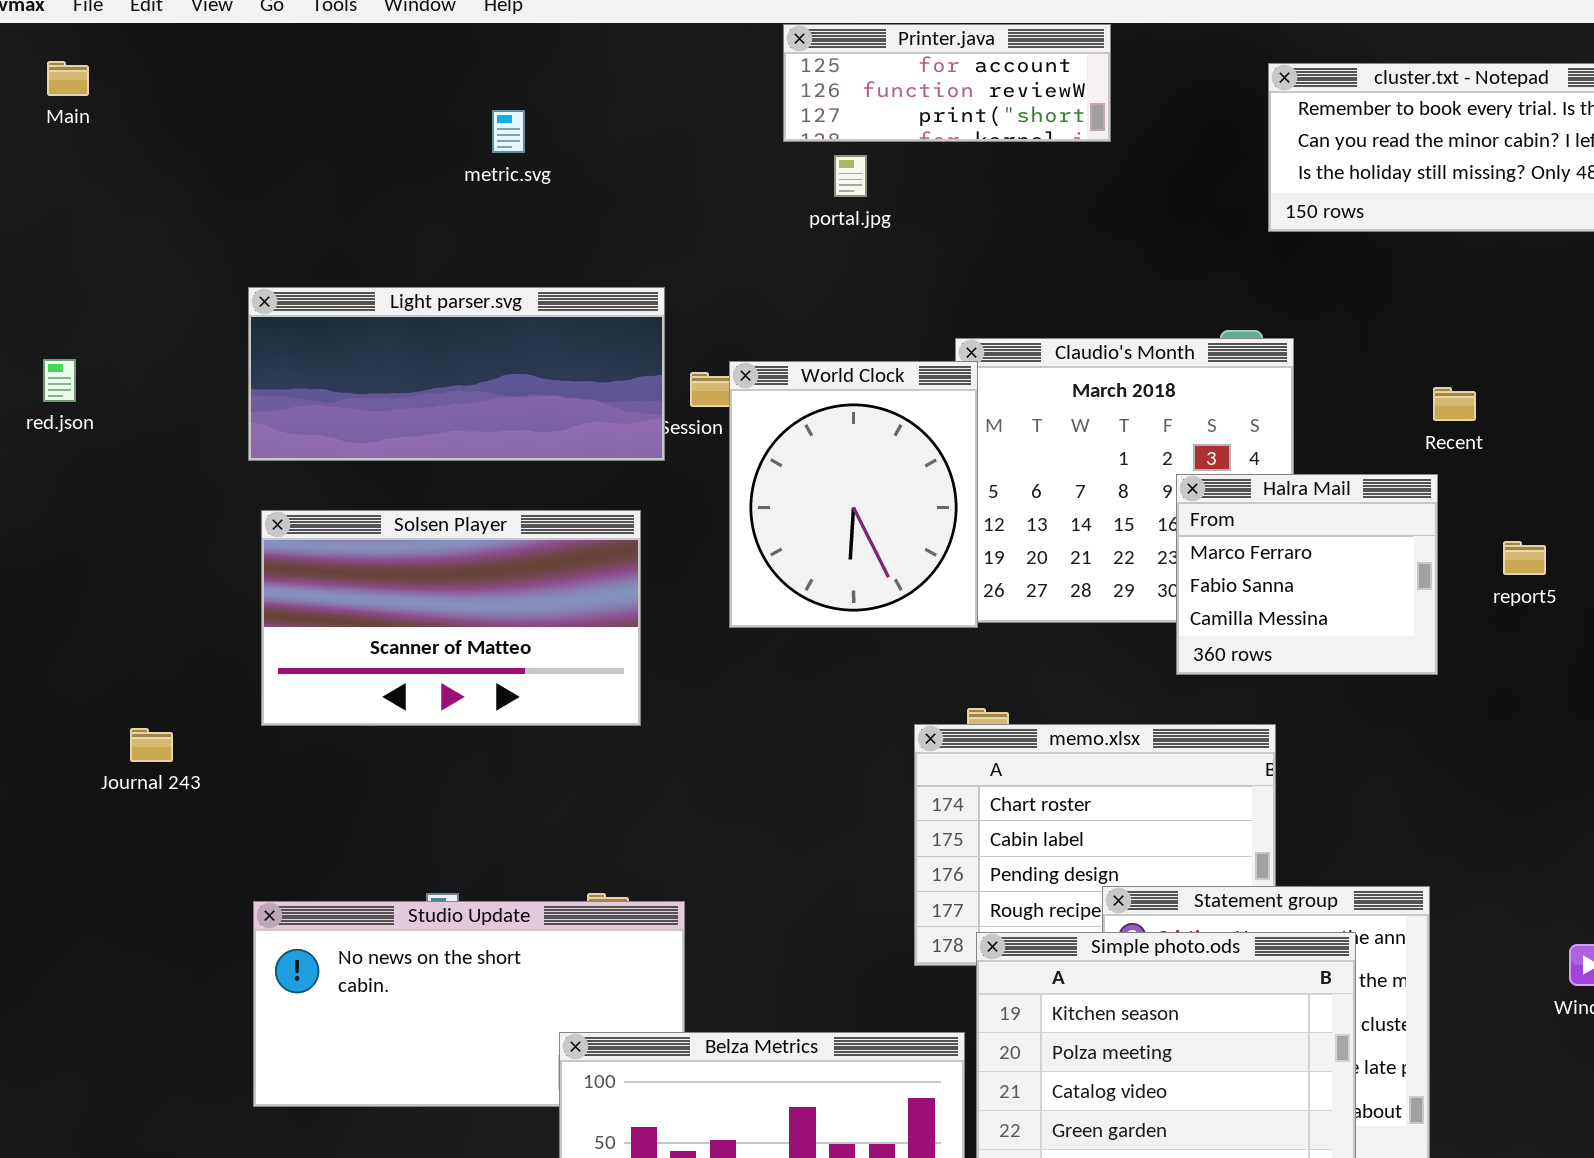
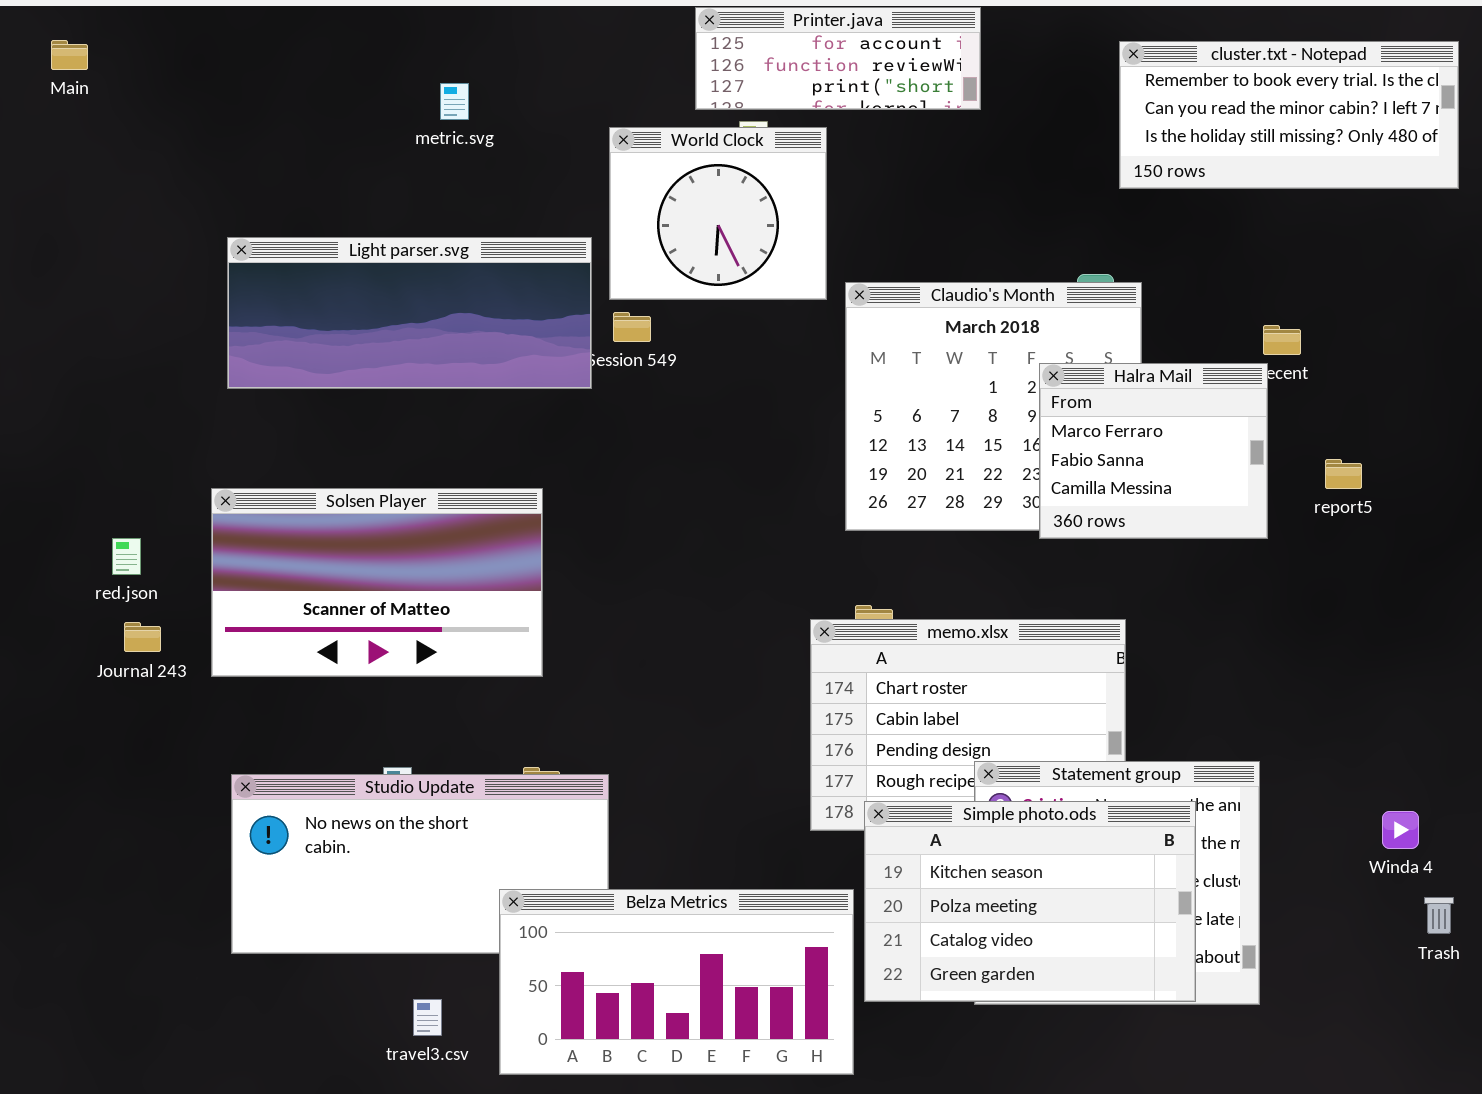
red.json: [43,359,76,402] -> [112,538,141,575], moved
World Clock: [729,361,978,628] -> [609,127,827,300], moved, resized
Halra Mail: [1176,474,1438,675] -> [1039,363,1268,539], moved
Solsen Player: [261,510,641,726] -> [211,488,543,677], moved

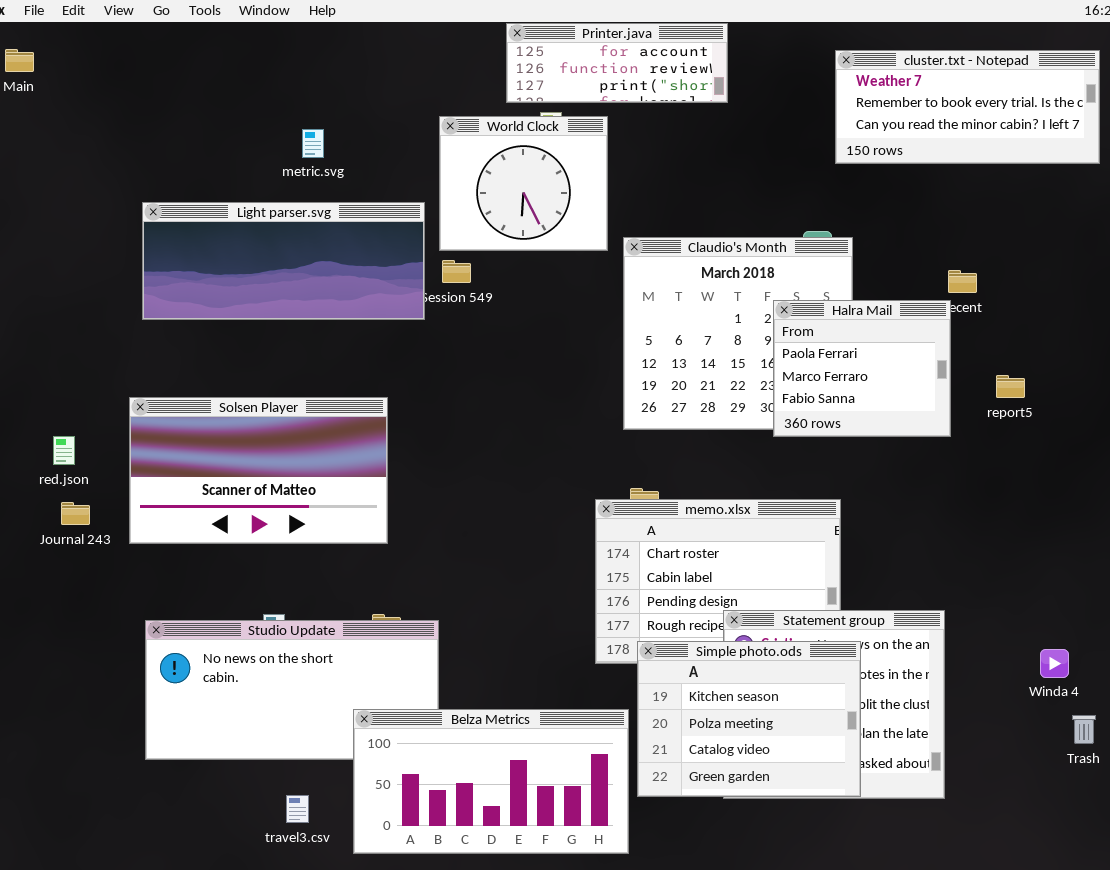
cluster.txt - Notepad: [1119,41,1459,189] -> [835,50,1100,164], scrolled up 1 row
metric.svg: [440,83,469,120] -> [302,129,324,158], moved
Halra Mail: [1039,363,1268,539] -> [773,300,951,437], scrolled up 1 row
Simple photo.ods: [864,801,1196,1002] -> [637,641,861,797], resized

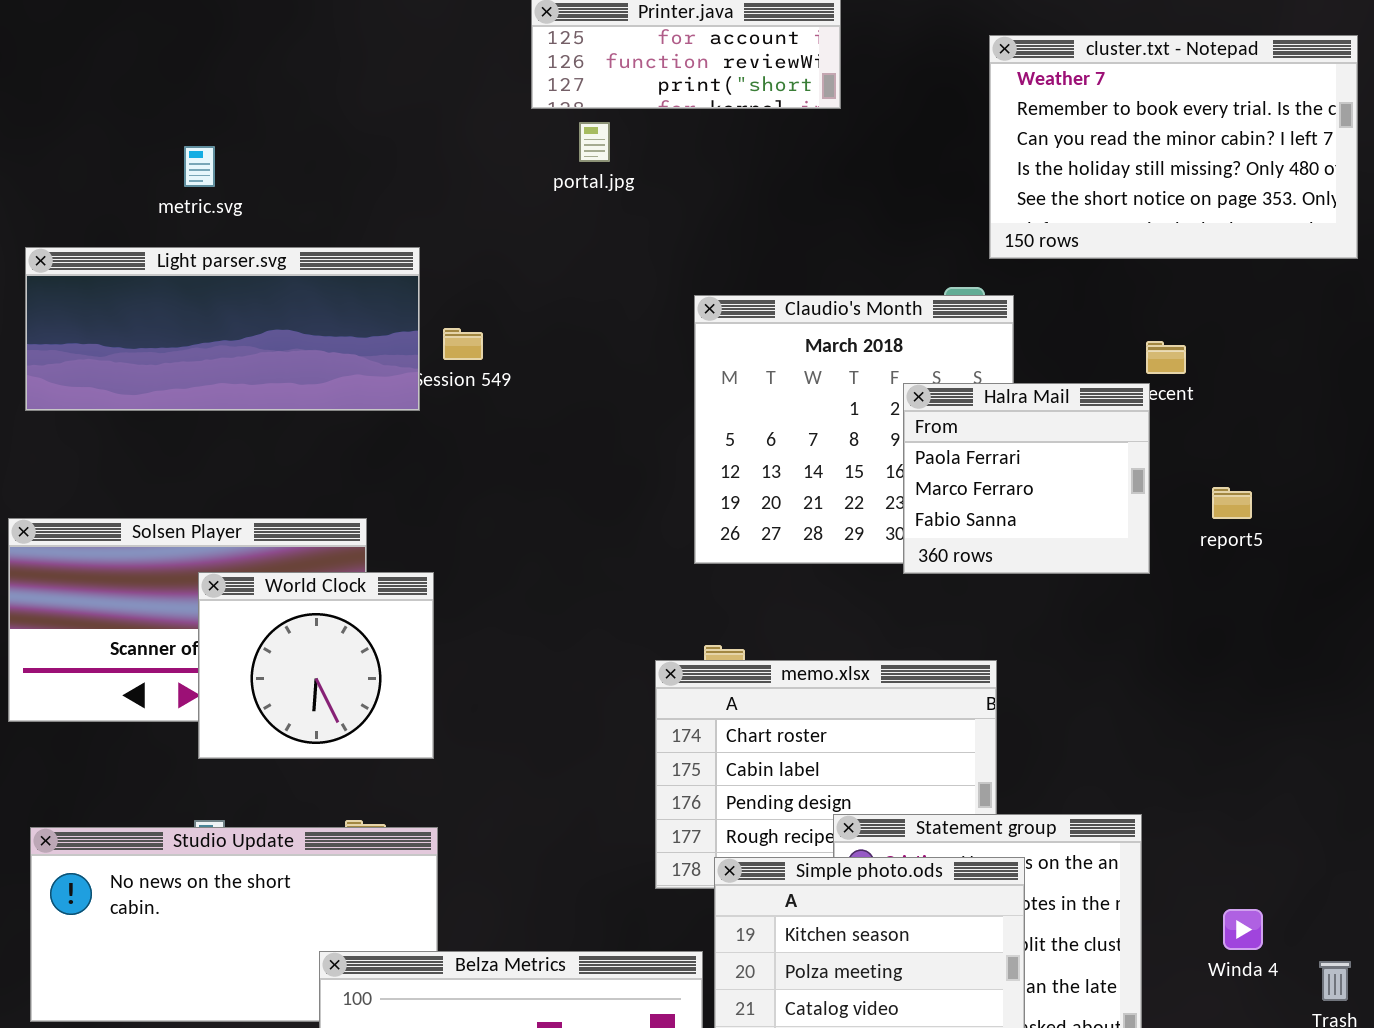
cluster.txt - Notepad: [835,50,1100,164] -> [989,35,1358,259], resized
World Clock: [439,116,608,251] -> [198,572,434,759], moved
metric.svg: [302,129,324,158] -> [184,146,215,187], moved
Winda 4: [1040,649,1069,678] -> [1223,909,1263,950], moved

